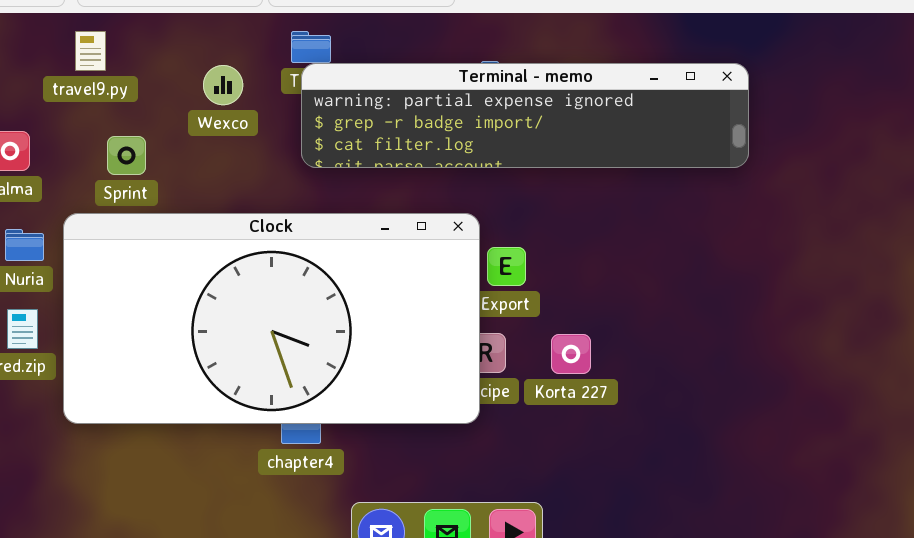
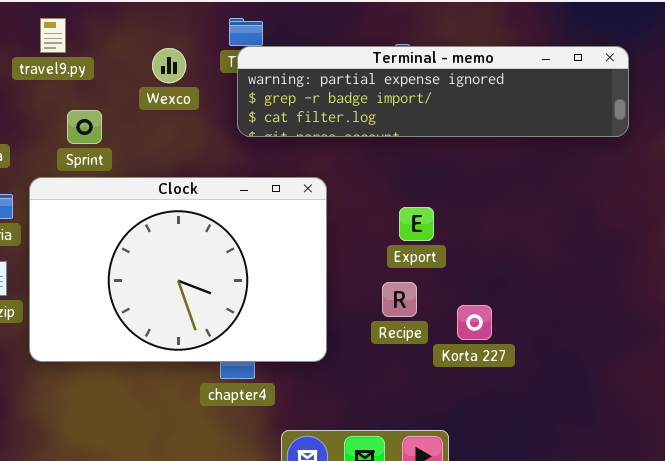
Clock: [63,213,480,424] -> [29,177,327,362], resized
Korta 227: [551,334,591,374] -> [457,305,492,340], moved

